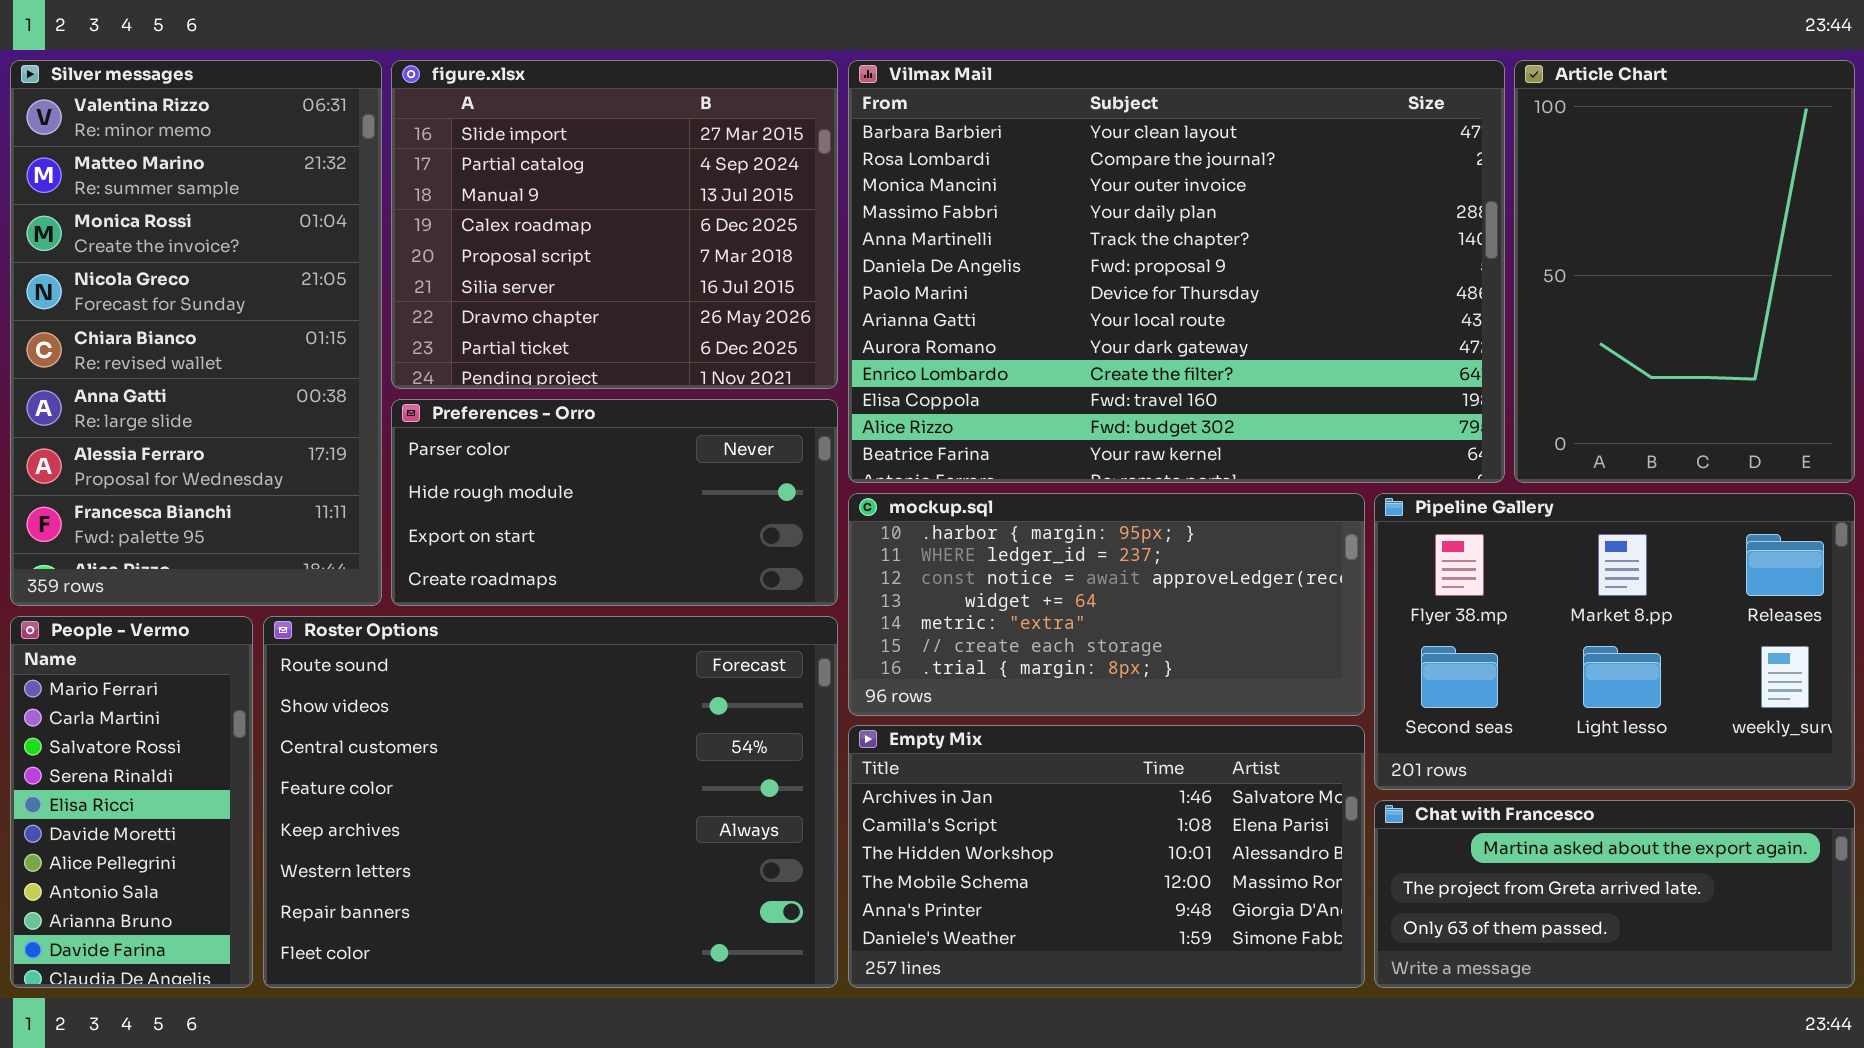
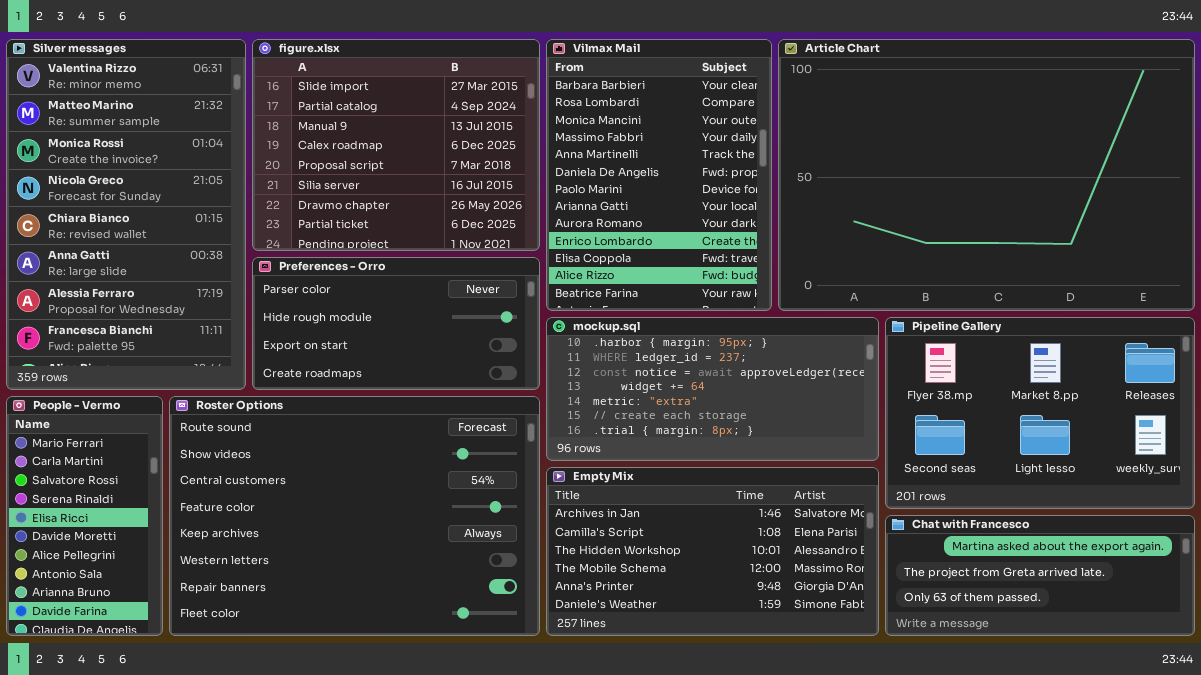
Vilmax Mail: [848,60,1505,483] -> [546,39,772,311], resized
Article Chart: [1514,60,1855,483] -> [778,39,1195,311], resized

